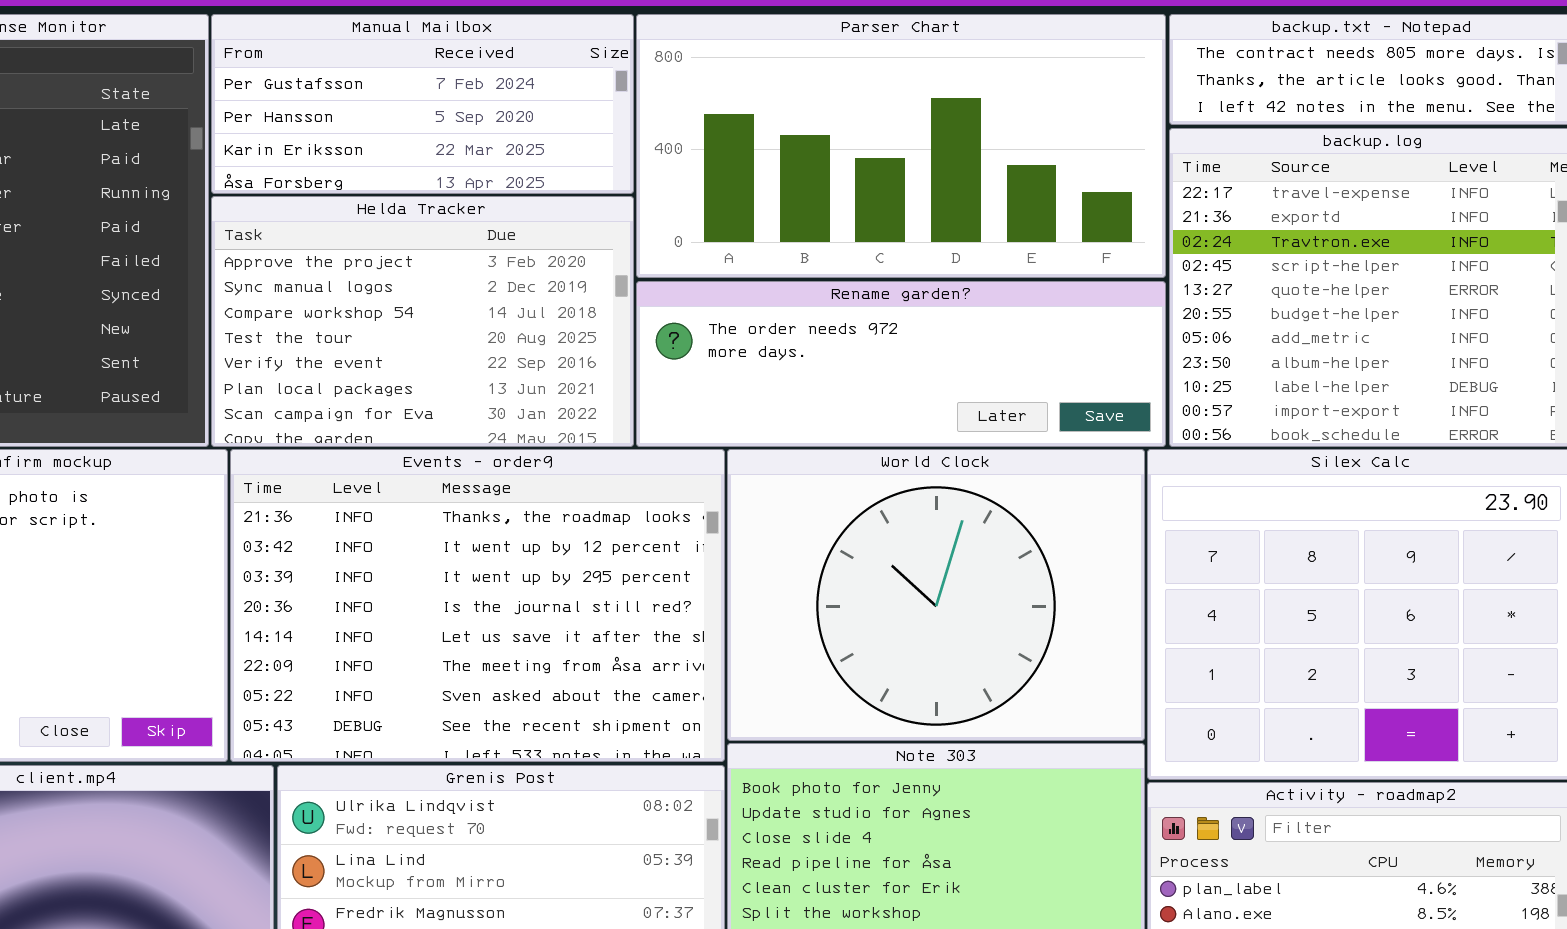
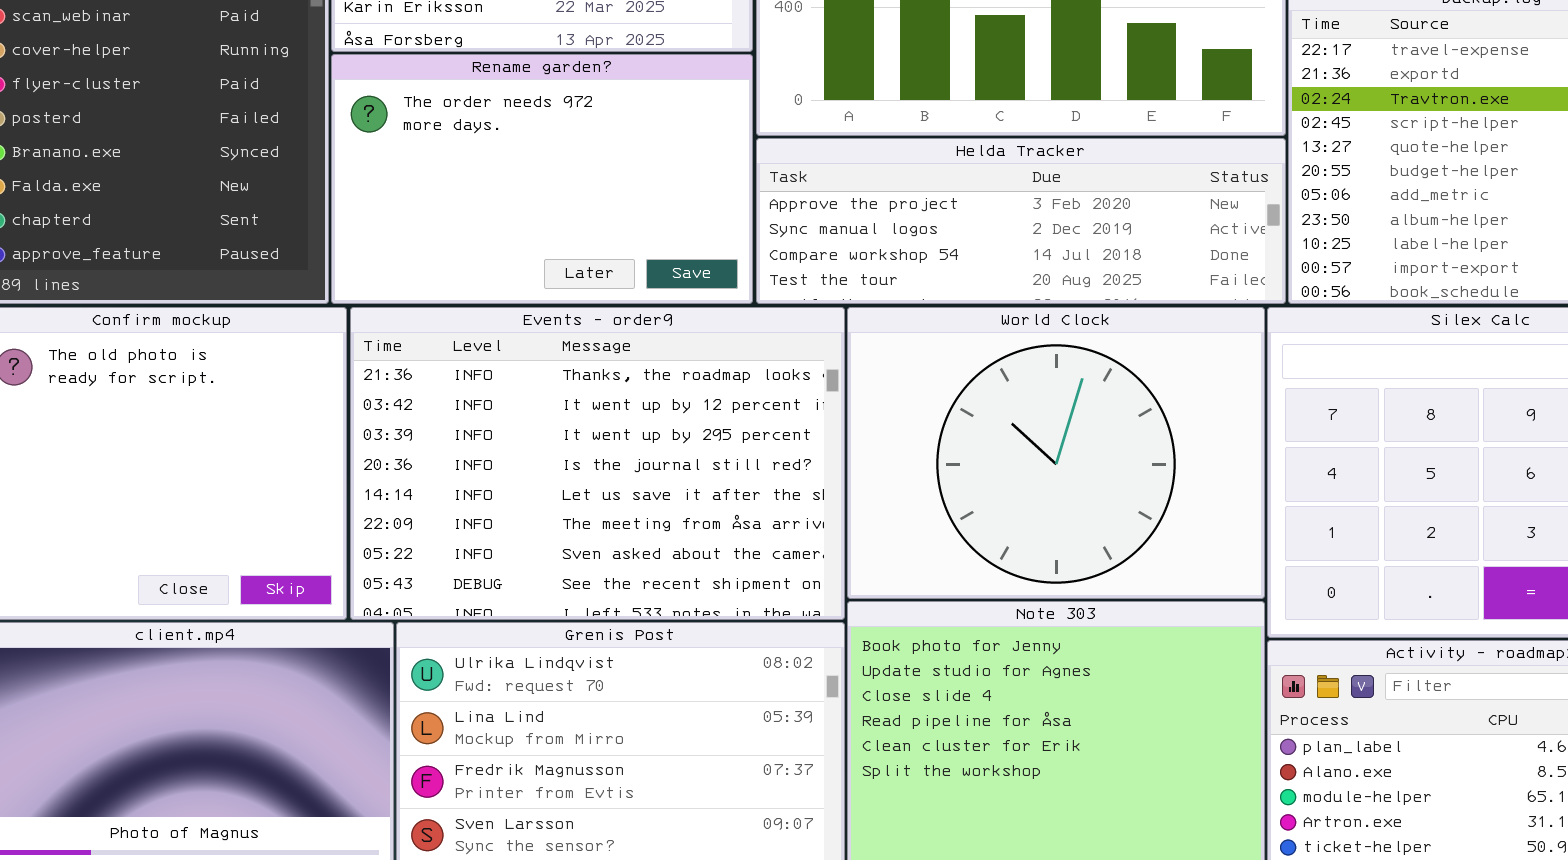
Helda Tracker: [211,196,634,447] -> [756,138,1286,304], moved, resized
Rename garden?: [636,281,1166,447] -> [331,54,753,304], moved, resized

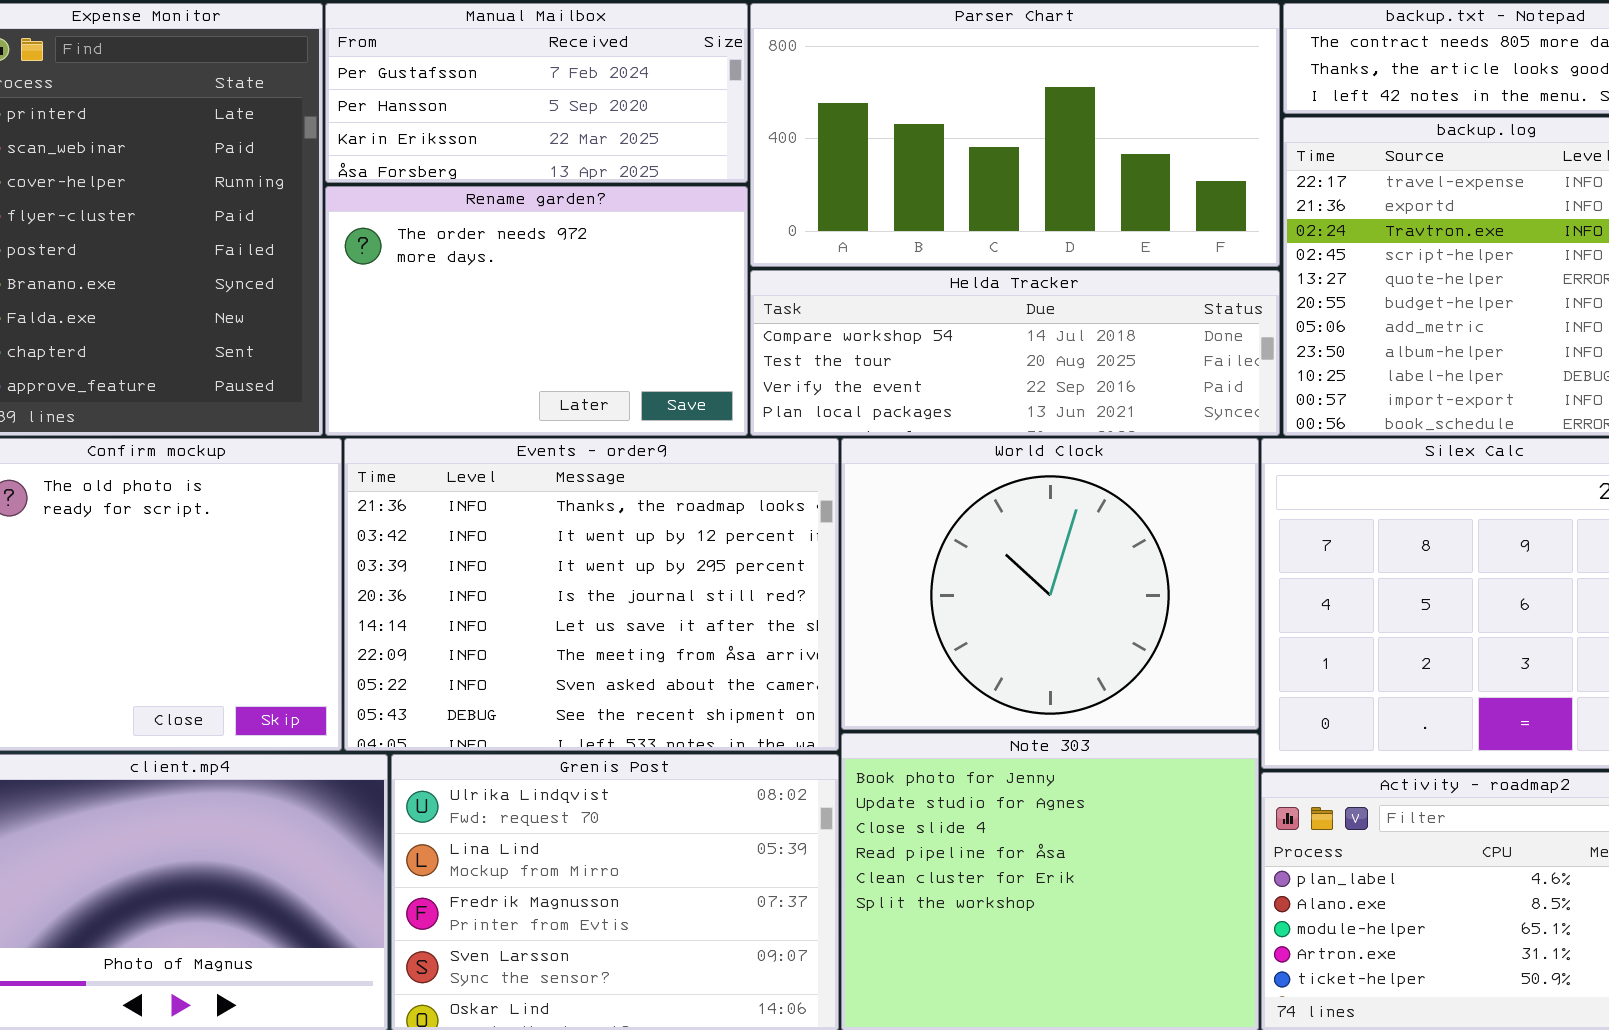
Helda Tracker: [756,138,1286,304] -> [750,270,1280,436], scrolled down 2 rows

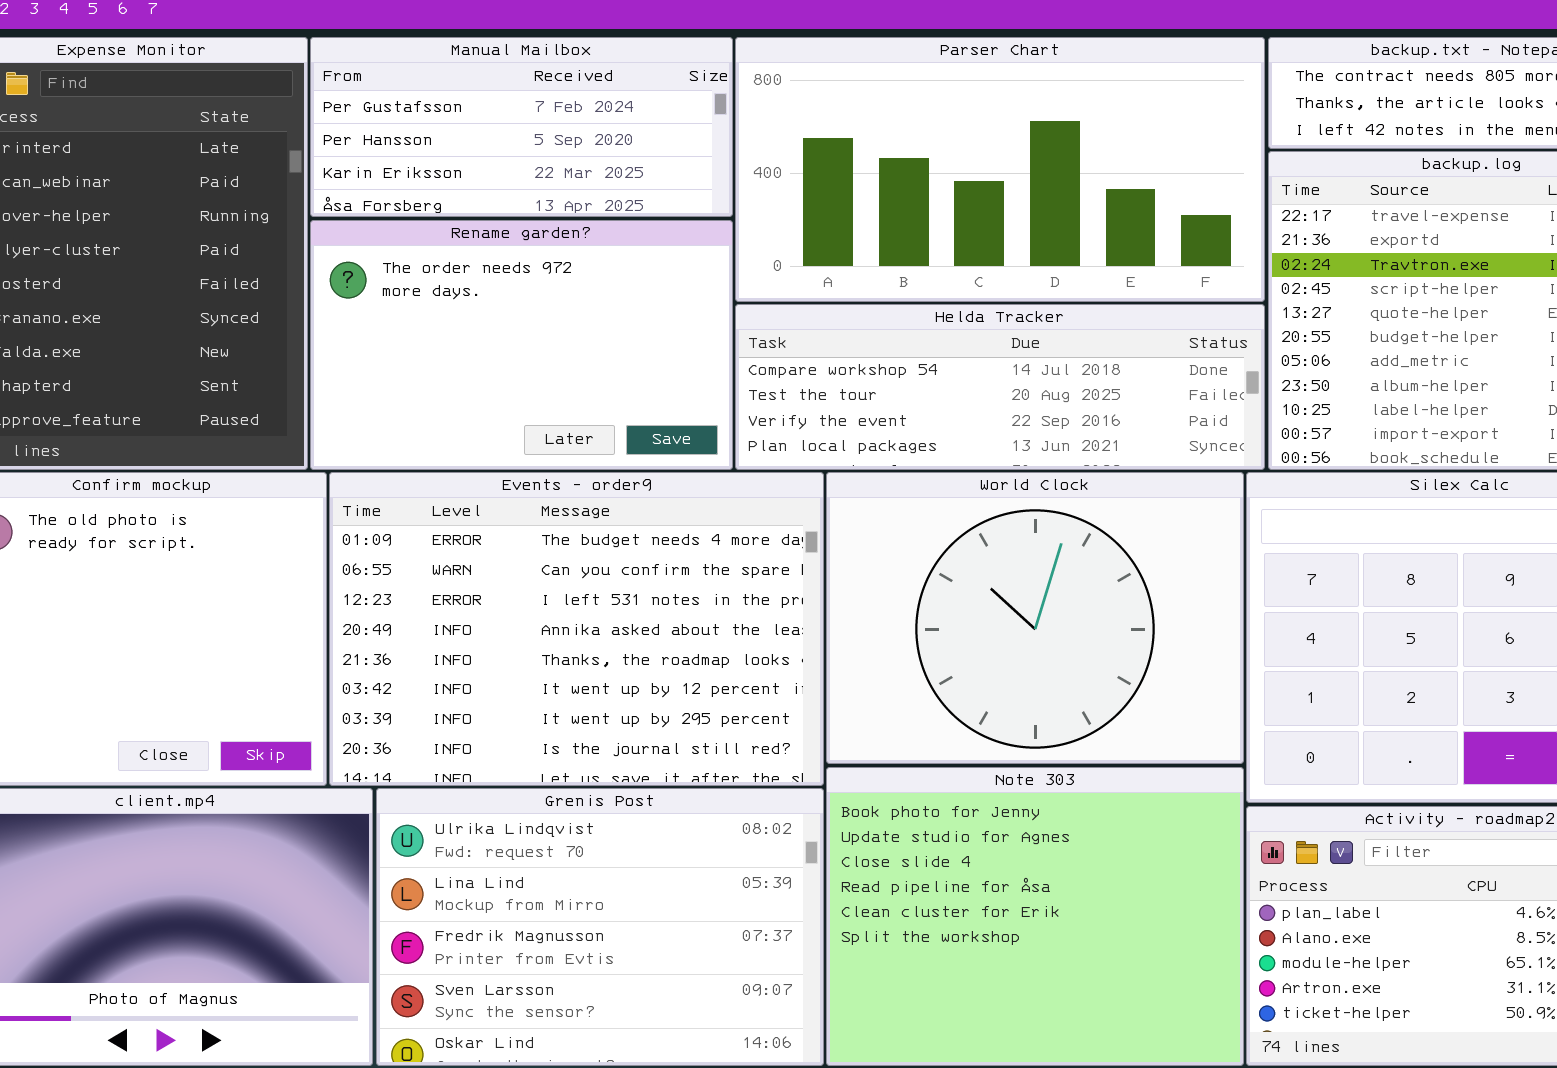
Events - order9: [344,438,839,751] -> [329,472,824,786], scrolled up 4 rows

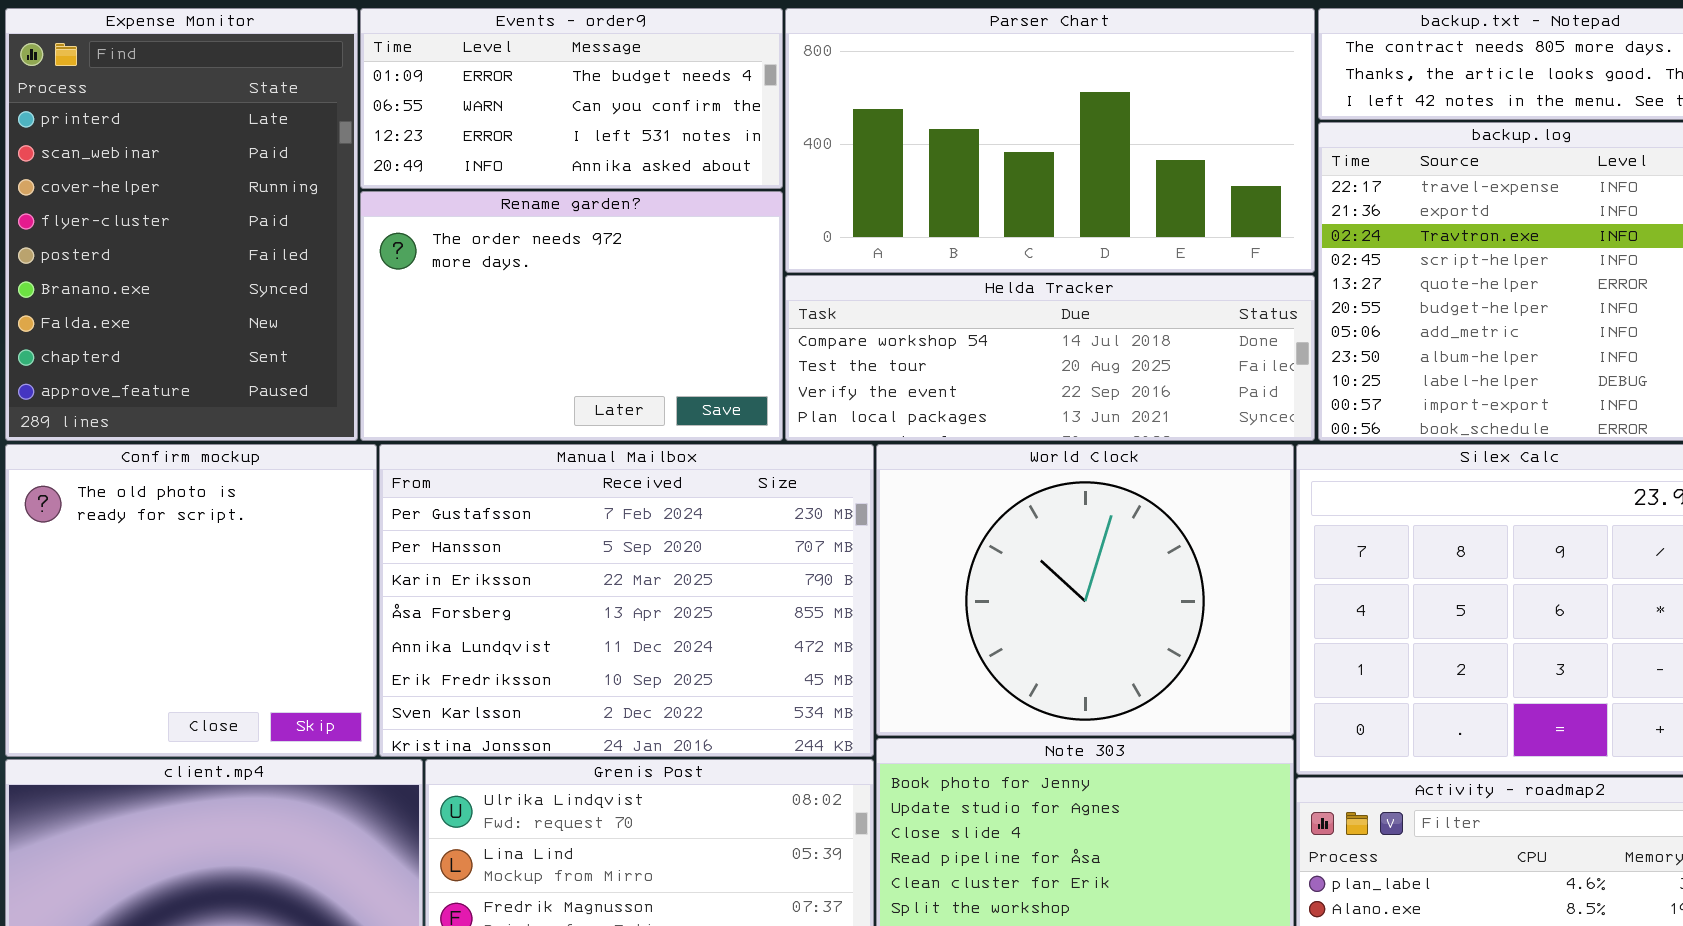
Manual Mailbox: [310,37,733,217] -> [379,444,874,757], moved, resized
Events - order9: [329,472,824,786] -> [360,8,783,189], moved, resized

